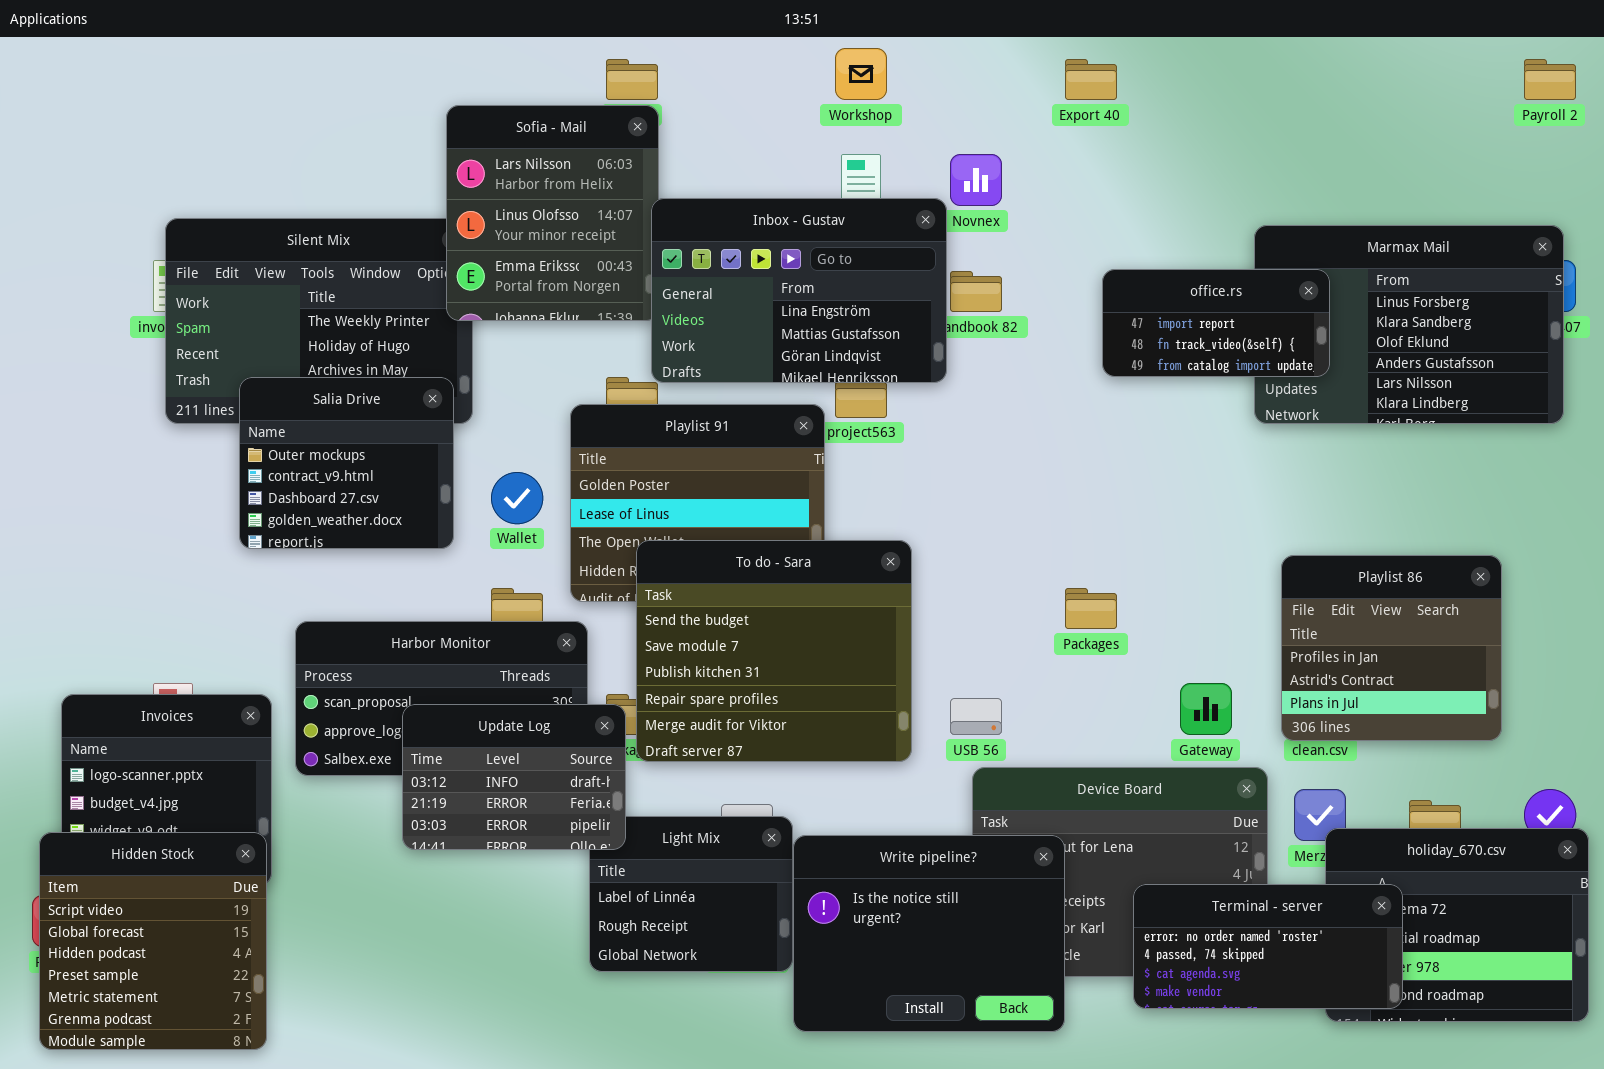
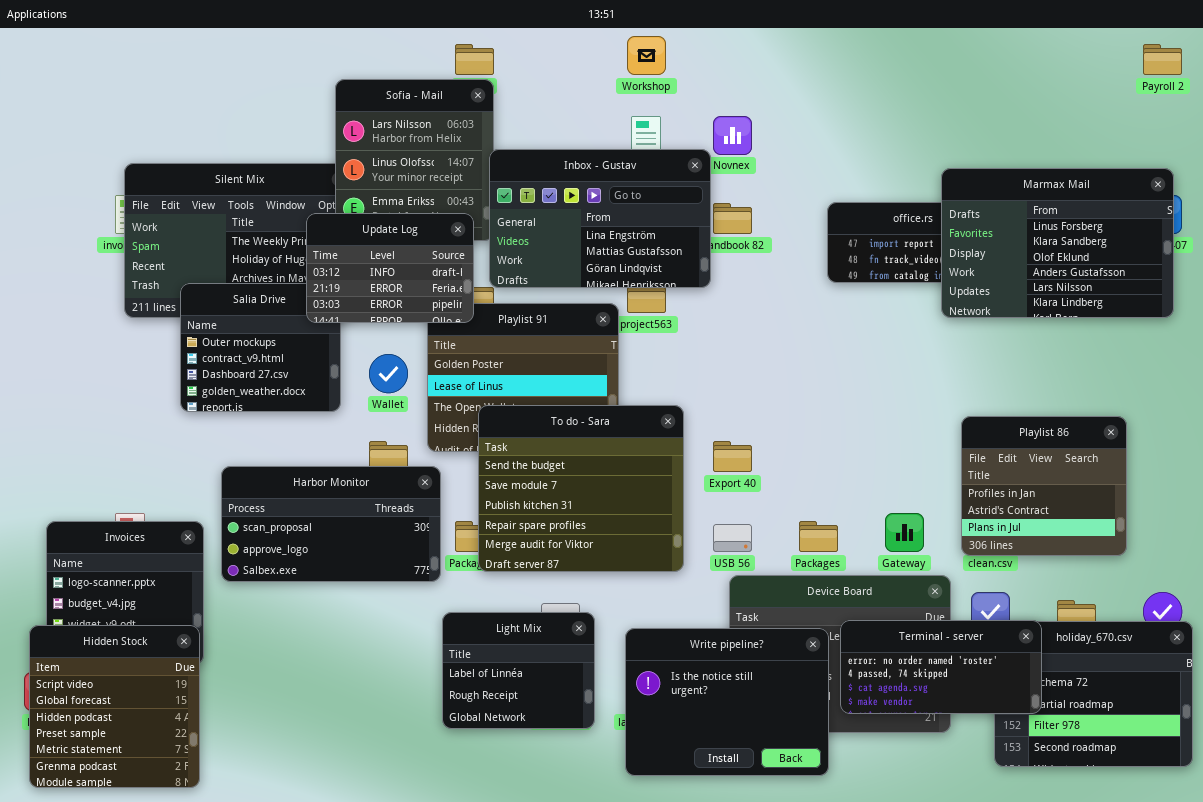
Export 40: [1065,59,1117,100] -> [713,441,752,472], moved
Marmax Mail: [1254,225,1564,424] -> [941,168,1174,318], raised
Packages: [1065,588,1117,629] -> [799,521,838,552], moved
Update Log: [402,704,626,850] -> [306,213,474,323], moved
Write pipeline?: [793,835,1065,1032] -> [625,628,829,776], moved
Terminal - server: [1133,884,1403,1009] -> [840,620,1042,714], moved

